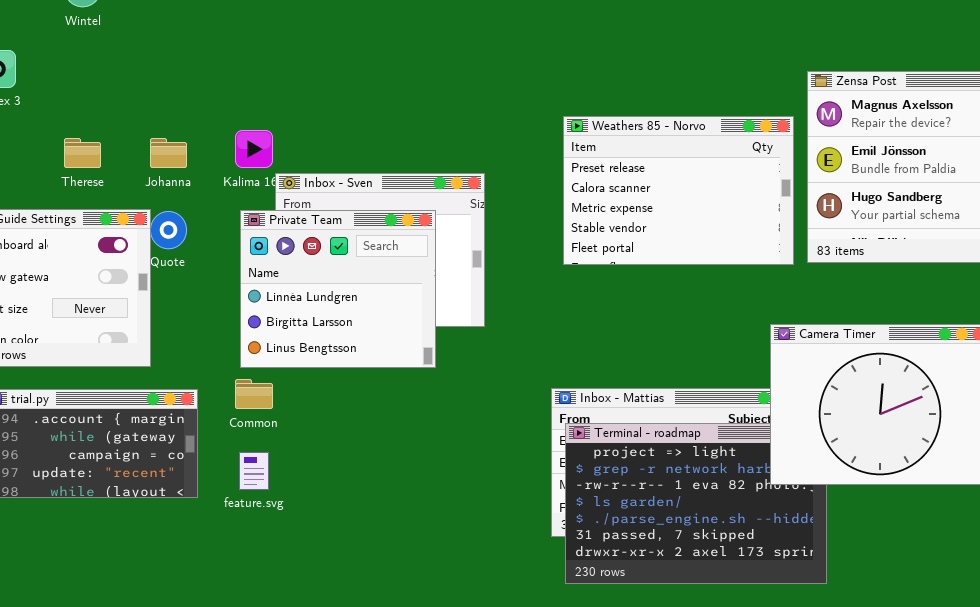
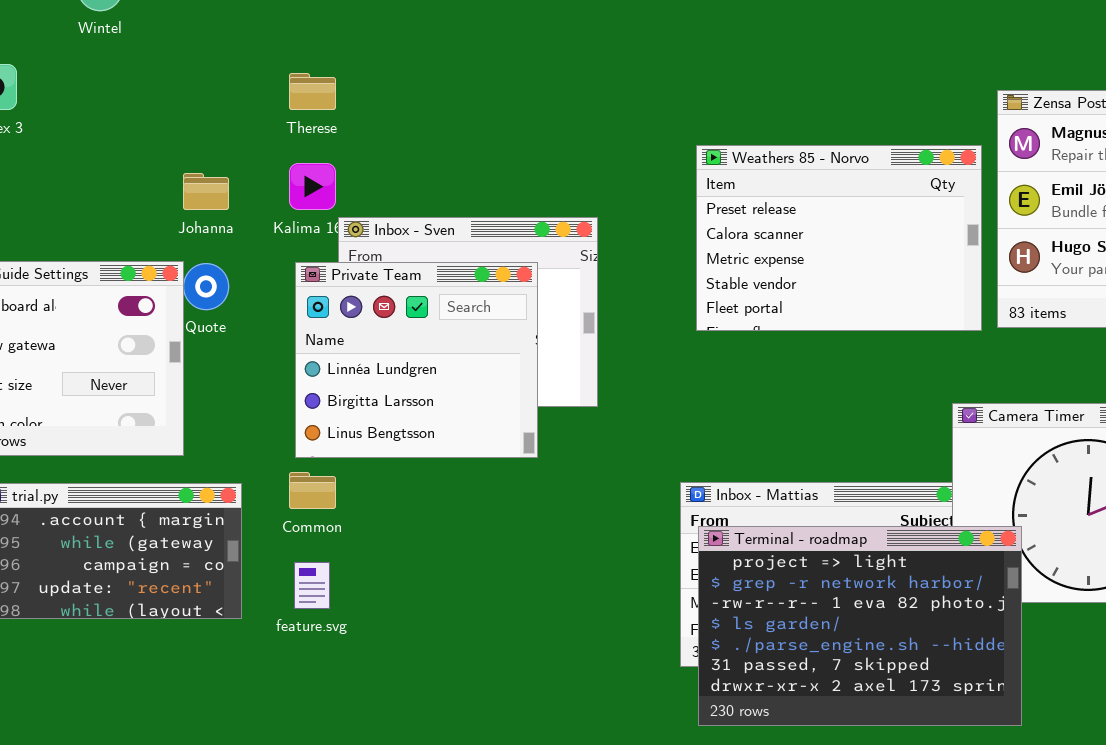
Therese: [64,138,101,168] -> [289,73,336,110], moved
Terminal - roadmap: [565,423,827,584] -> [698,526,1022,726], raised

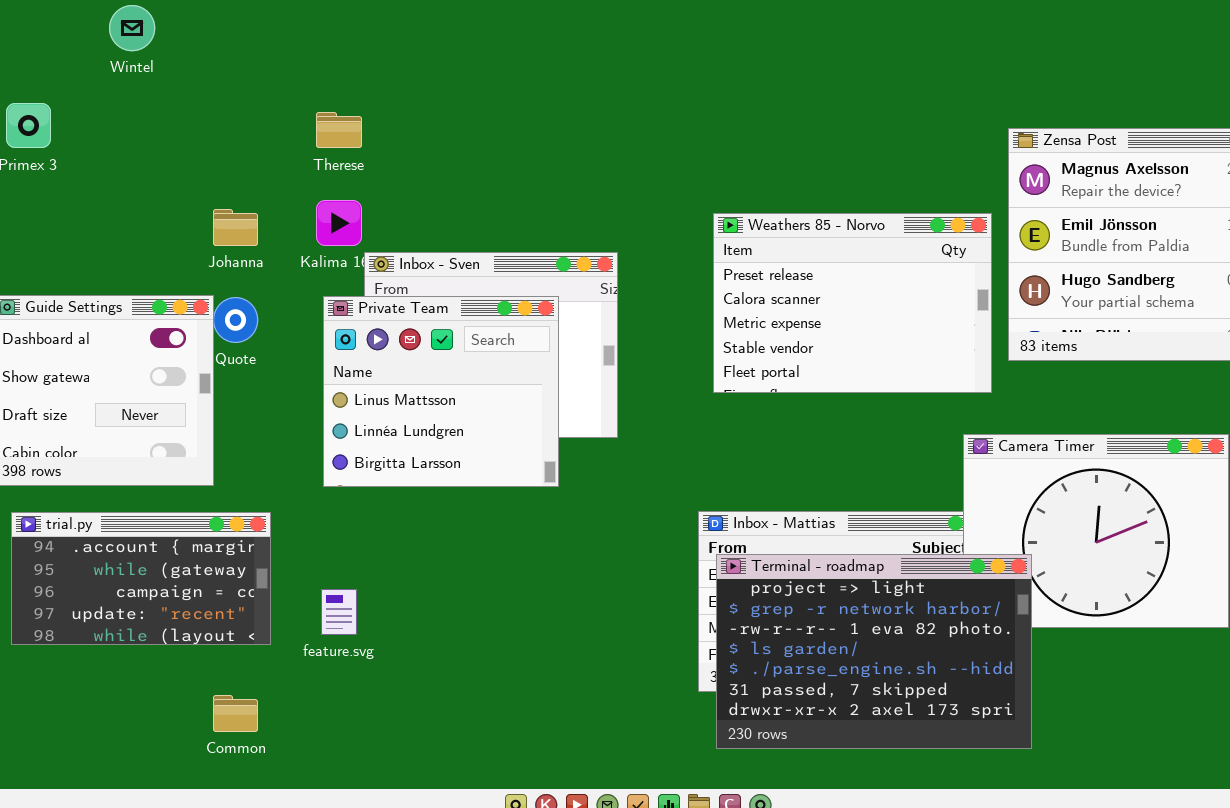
Weathers 85 - Norvo: [696,145,982,331] -> [713,213,992,393], moved
Private Team: [295,262,538,458] -> [323,296,559,487], scrolled up 1 row
Common: [289,472,336,509] -> [213,695,258,732], moved

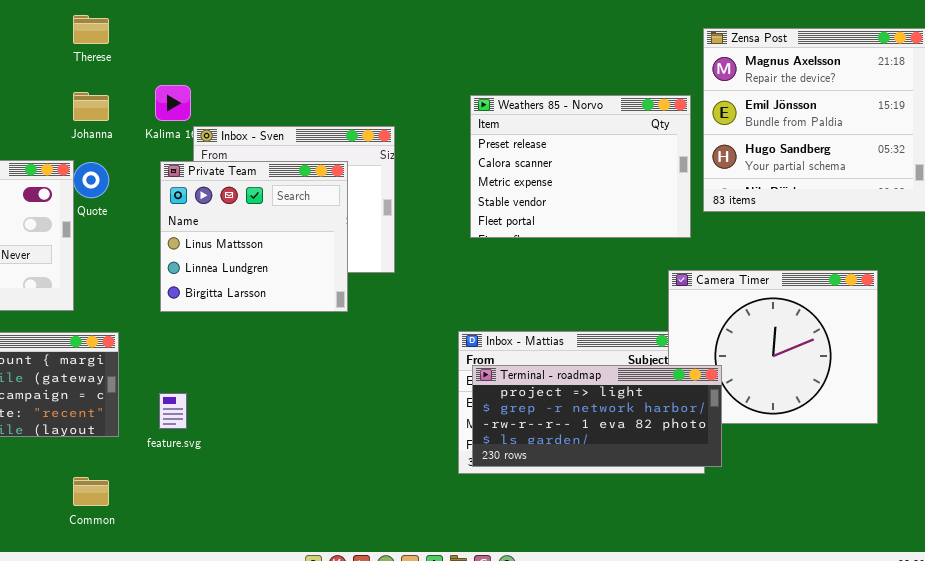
Therese: [316,112,362,148] -> [73,15,109,44], moved
Terminal - roadmap: [716,554,1032,749] -> [472,365,722,467], resized

